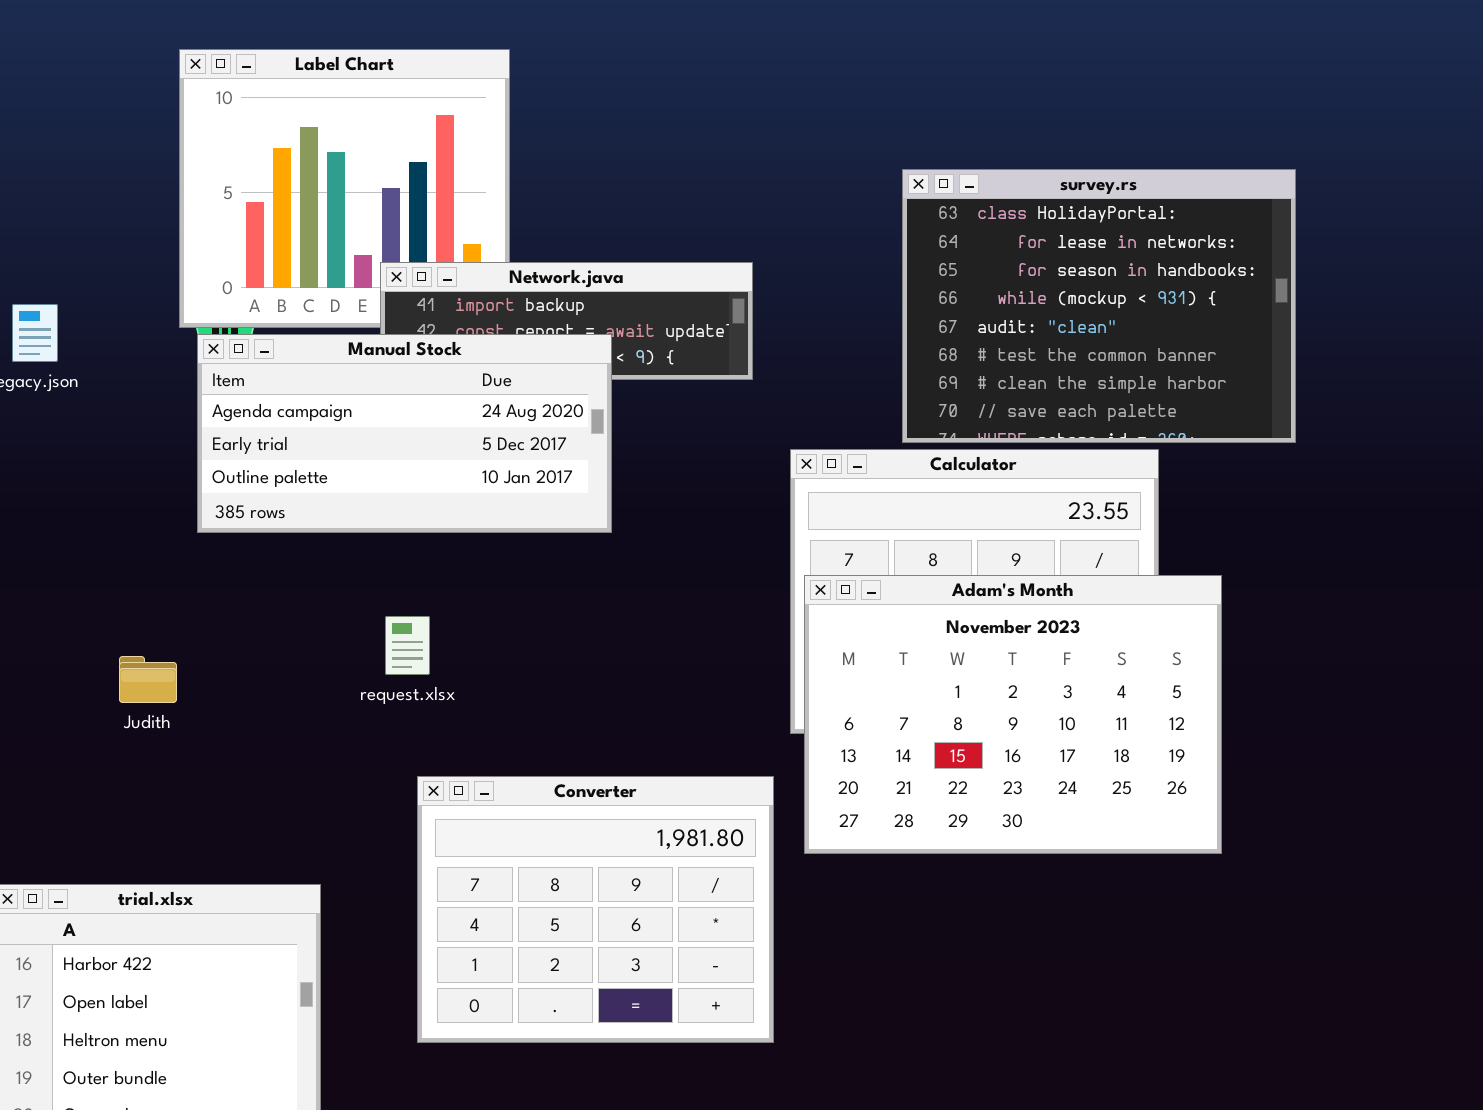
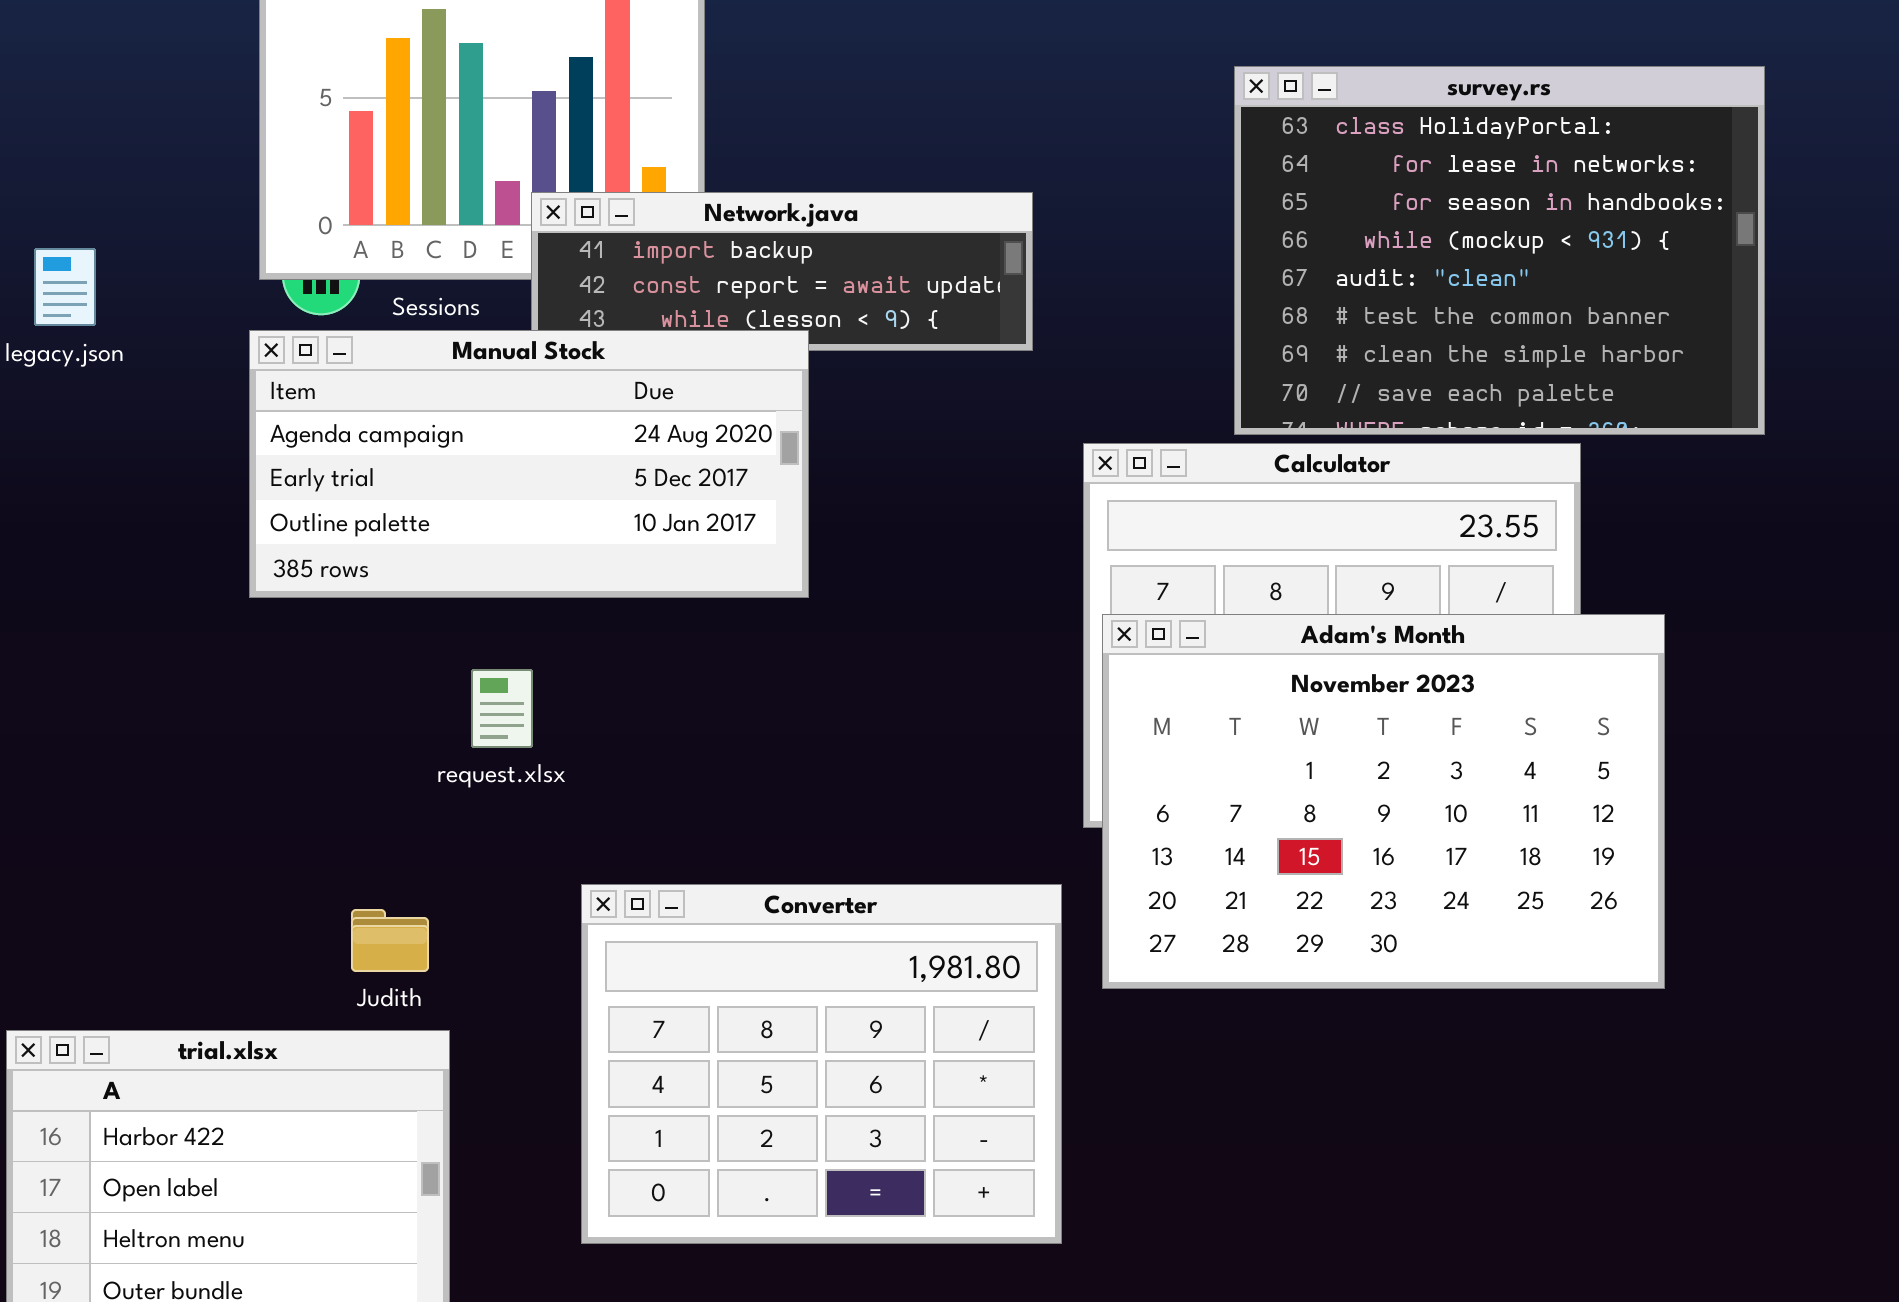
Manual Stock: [197,334,612,533] -> [249,330,809,598], moved
request.xlsx: [385,616,430,675] -> [471,669,533,748], moved
Judith: [119,656,177,703] -> [351,909,429,972], moved

